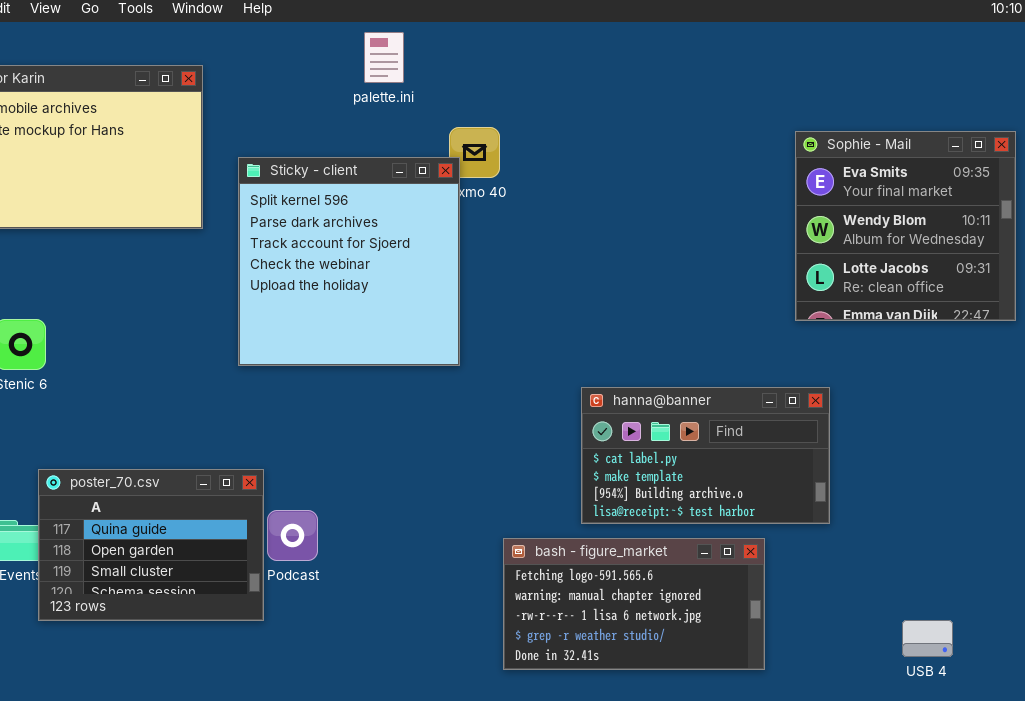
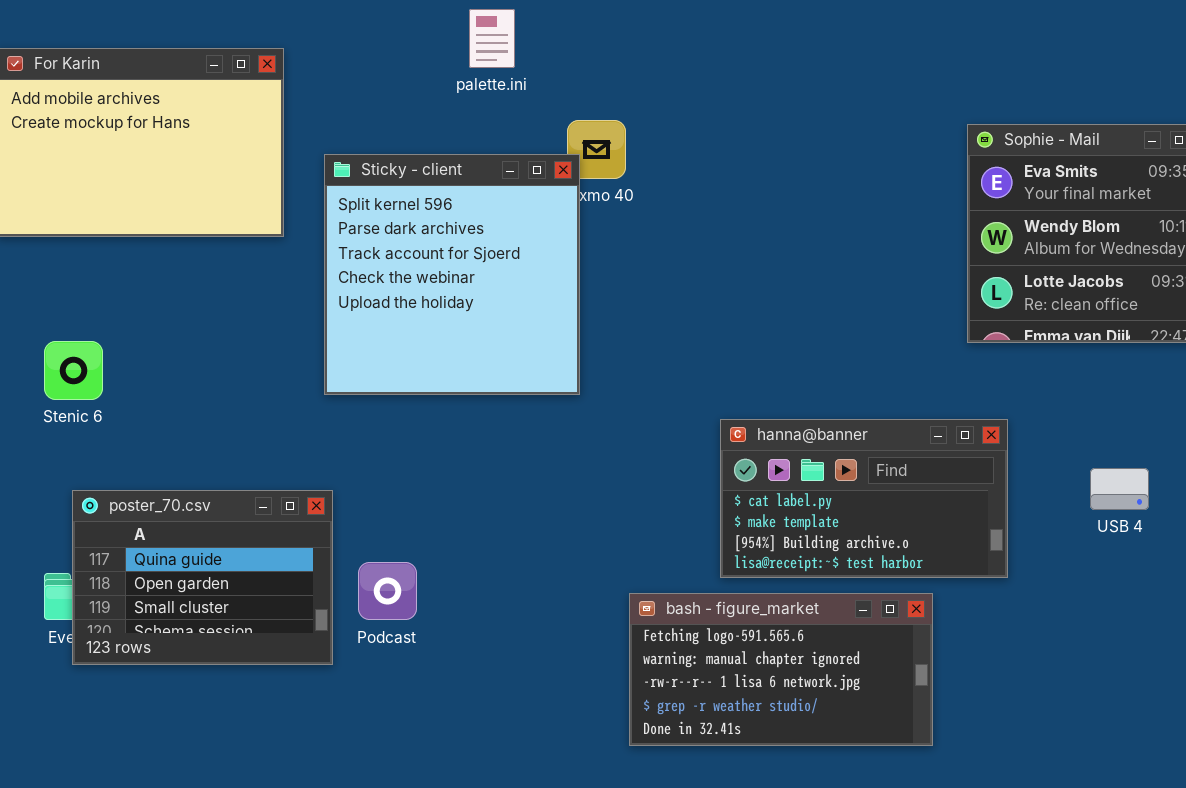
poster_70.csv: [38,469,264,621] -> [72,490,333,665], moved
USB 4: [902,620,953,657] -> [1090,468,1149,510], moved

